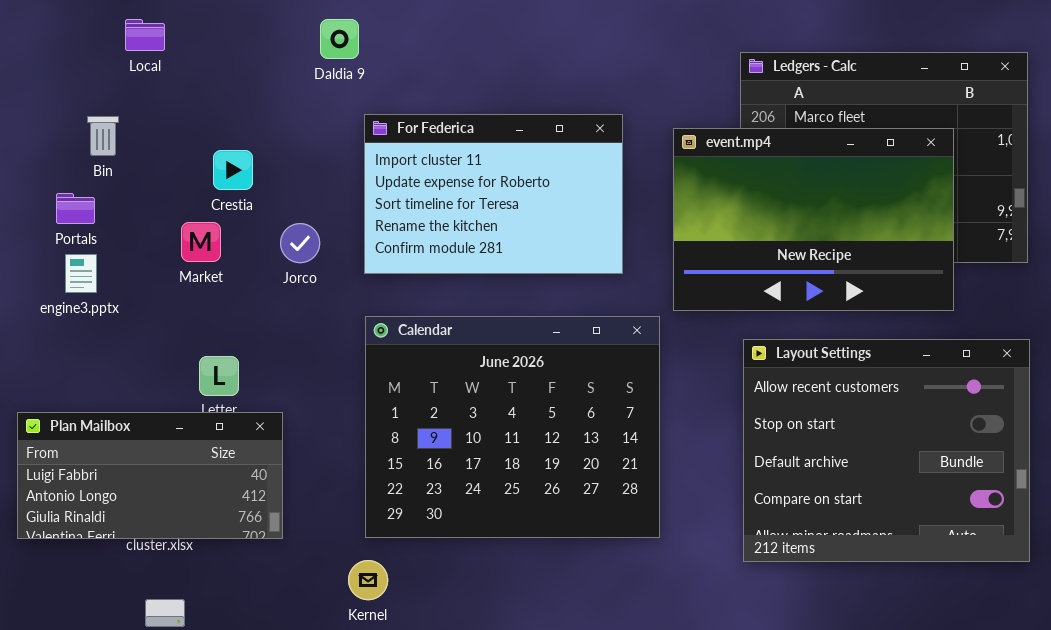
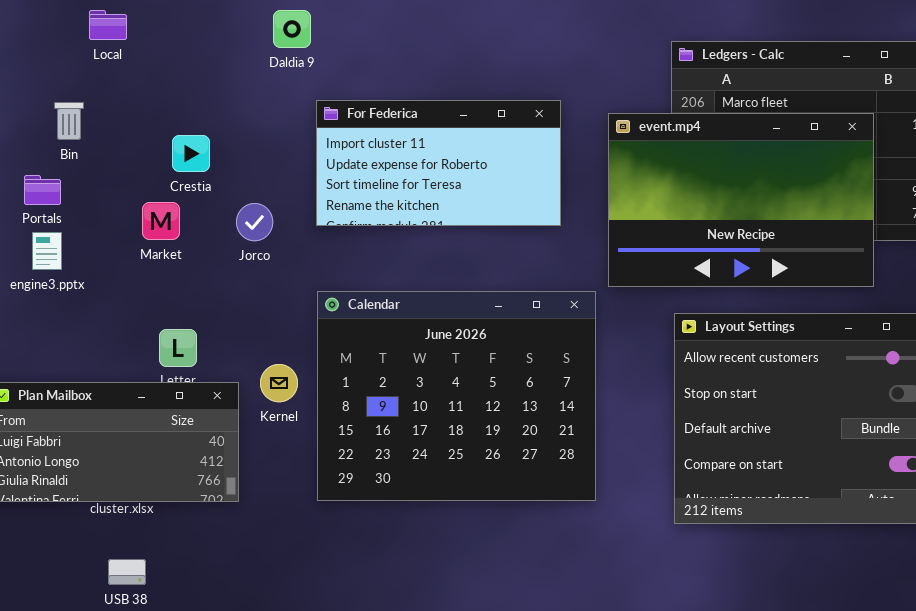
For Federica: [364,114,623,274] -> [316,100,561,226], resized
Kernel: [348,560,388,600] -> [260,364,298,402], moved

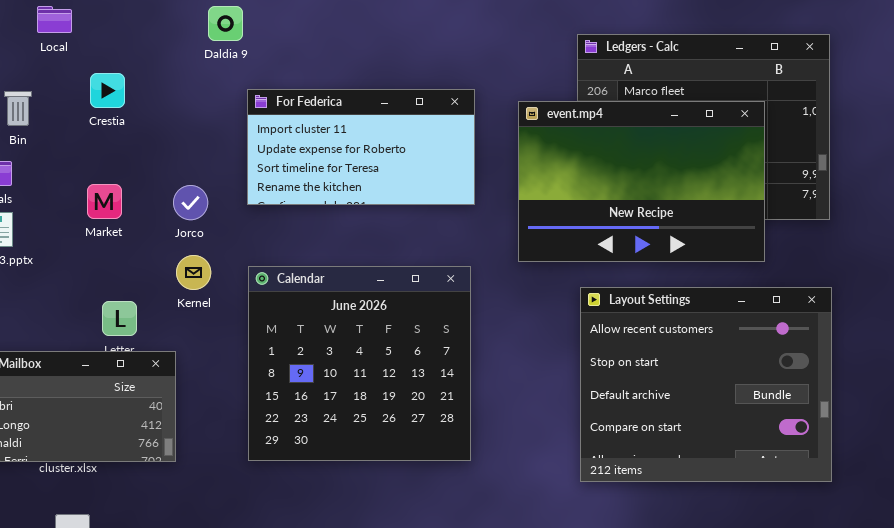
Crestia: [172,135,210,172] -> [90,73,125,108], moved
Calendar: [317,291,596,501] -> [248,266,471,461], resized
Kernel: [260,364,298,402] -> [176,255,211,290], moved

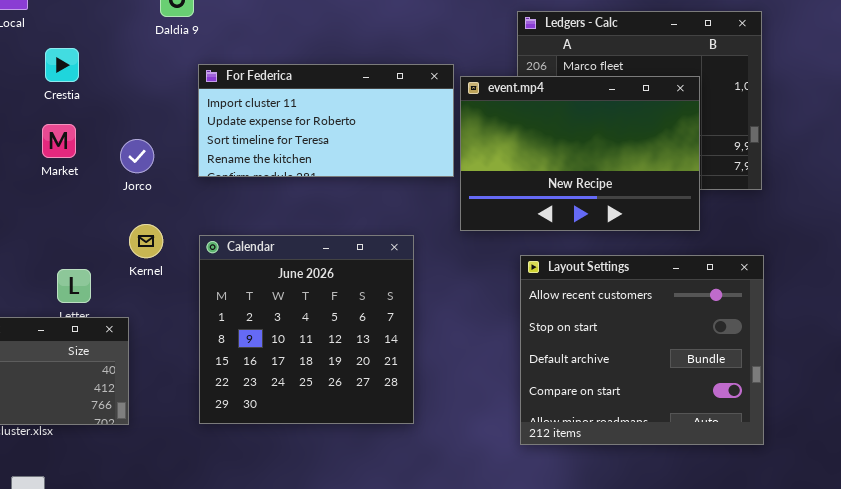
For Federica: [247,89,475,205] -> [198,64,454,177], resized
Market: [87,184,122,219] -> [42,124,76,158], moved
Jorco: [173,185,208,220] -> [120,139,154,173], moved

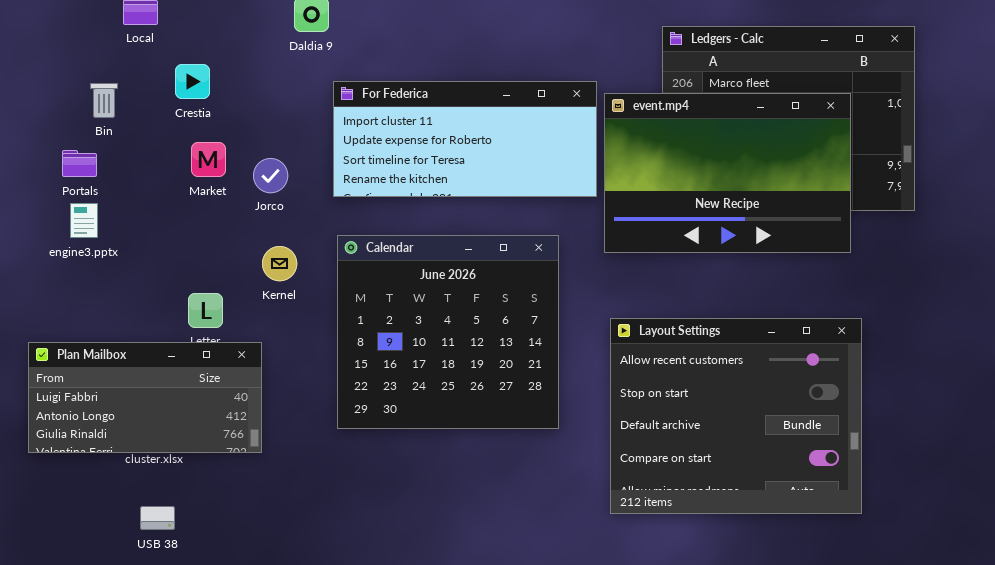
Market: [42,124,76,158] -> [191,142,226,177], moved
Calendar: [199,235,414,424] -> [337,235,559,429], moved
Layout Settings: [520,255,764,445] -> [610,318,862,514], moved

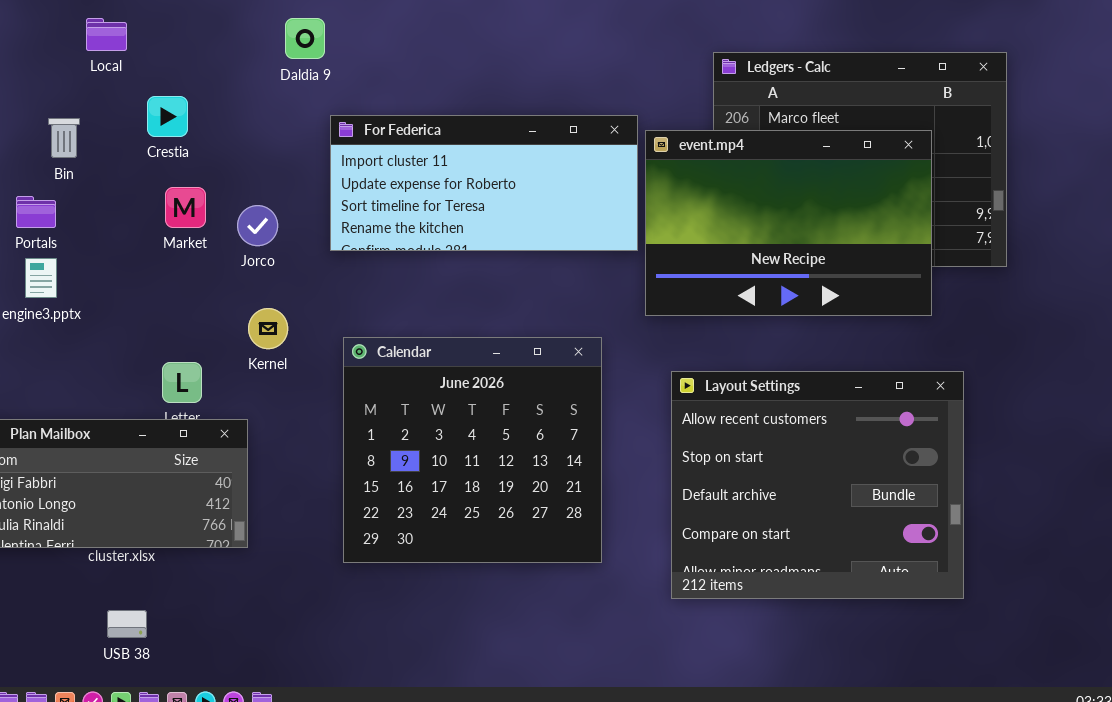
Calendar: [337,235,559,429] -> [343,337,602,563], moved
Layout Settings: [610,318,862,514] -> [671,371,964,599], moved

